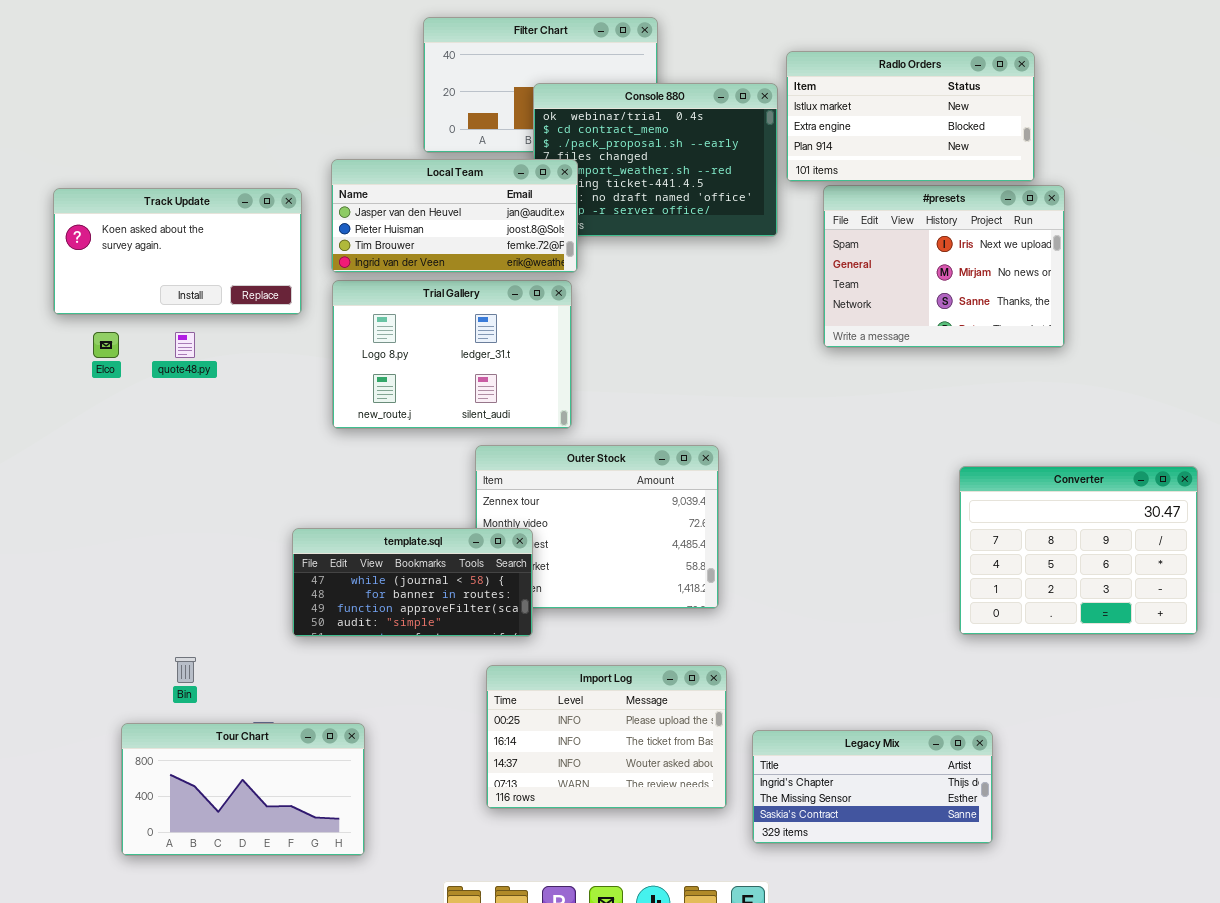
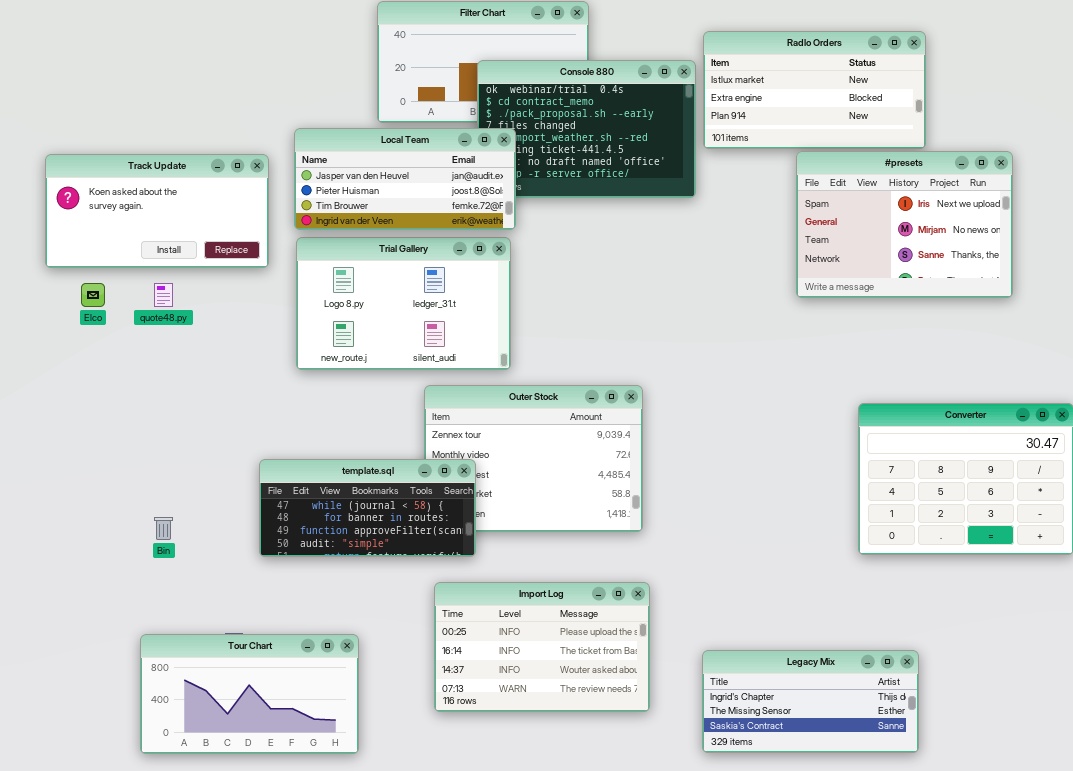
#presets: [823,185,1065,348] -> [796,151,1013,298], moved
Bin: [175,657,196,683] -> [154,517,173,540], moved
Tour Chart: [121,723,365,856] -> [140,634,359,754], moved
Legacy Mix: [752,730,993,844] -> [702,650,919,753], moved

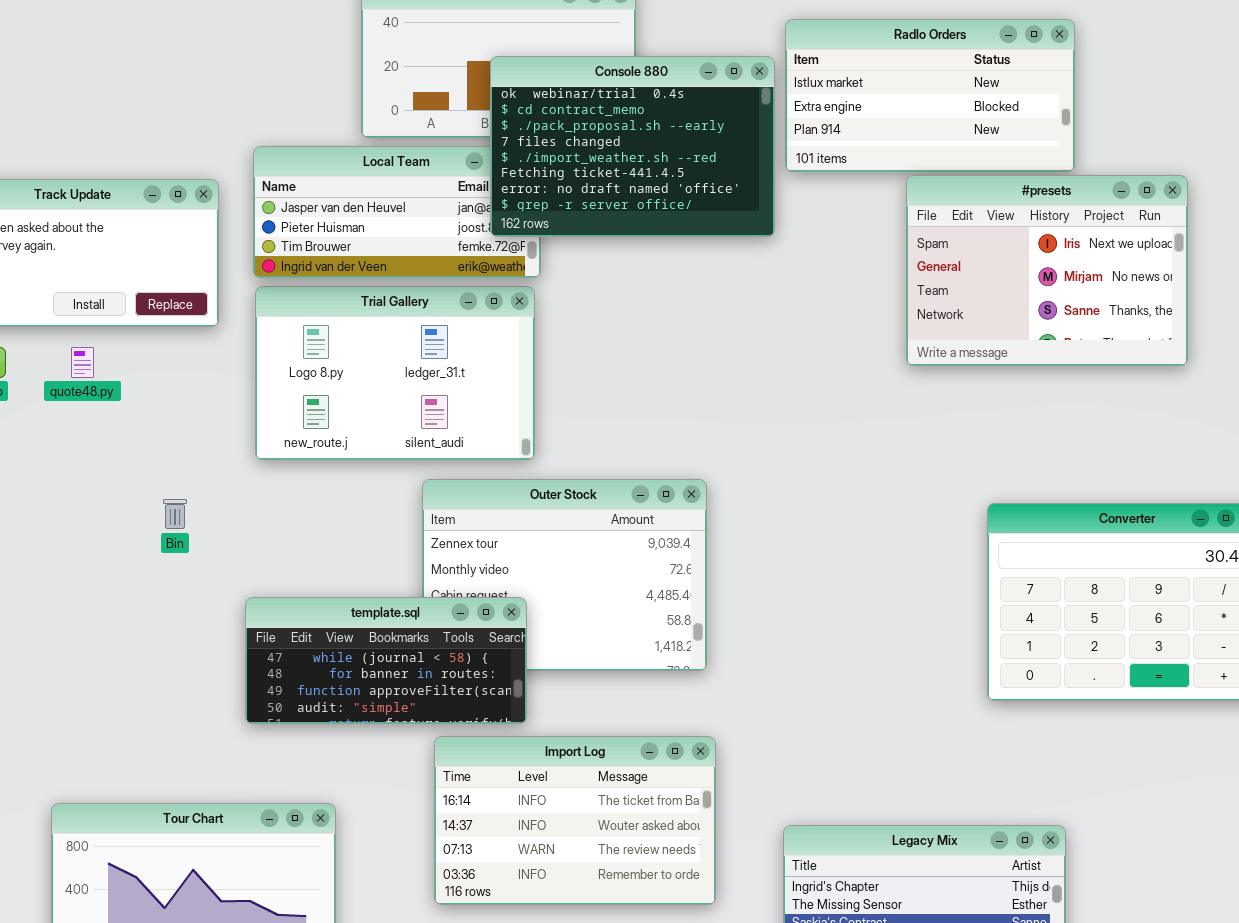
Console 880: [477,60,696,198] -> [490,56,775,237], raised
template.sql: [259,459,476,557] -> [245,597,527,724], moved
Bin: [154,517,173,540] -> [163,499,187,529], moved
Import Log: [434,582,650,712] -> [434,736,716,905], scrolled down 1 row

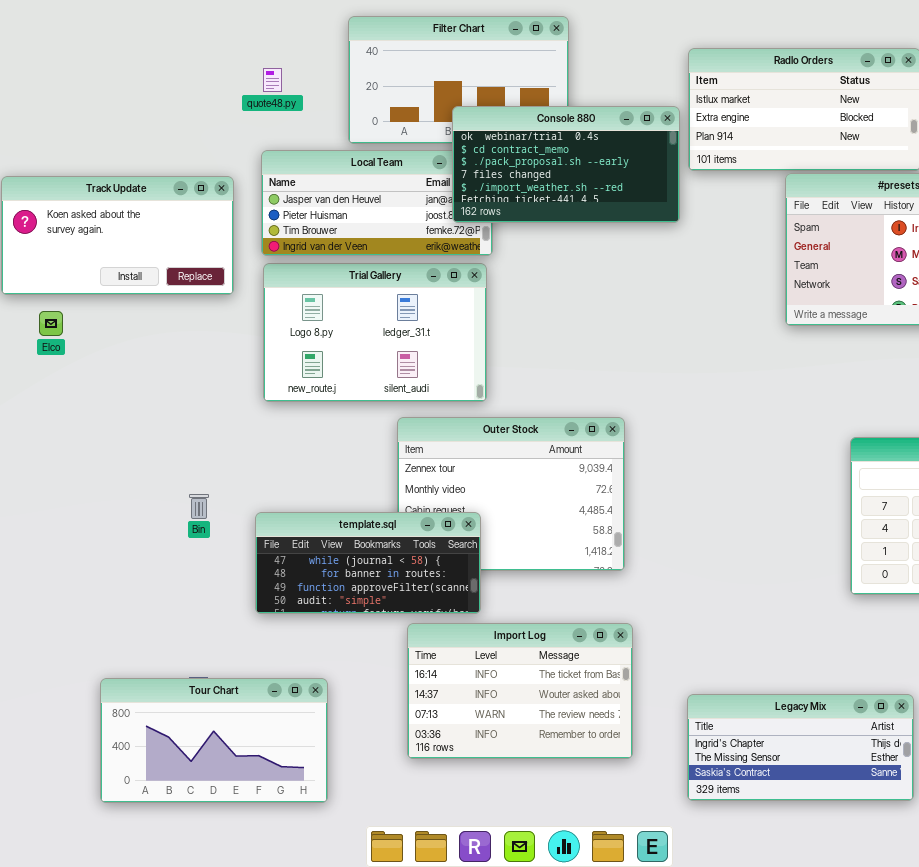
Console 880: [490,56,775,237] -> [452,106,680,223], resized
quote48.py: [71,347,94,378] -> [263,68,282,92], moved
Bin: [163,499,187,529] -> [189,494,209,519], moved

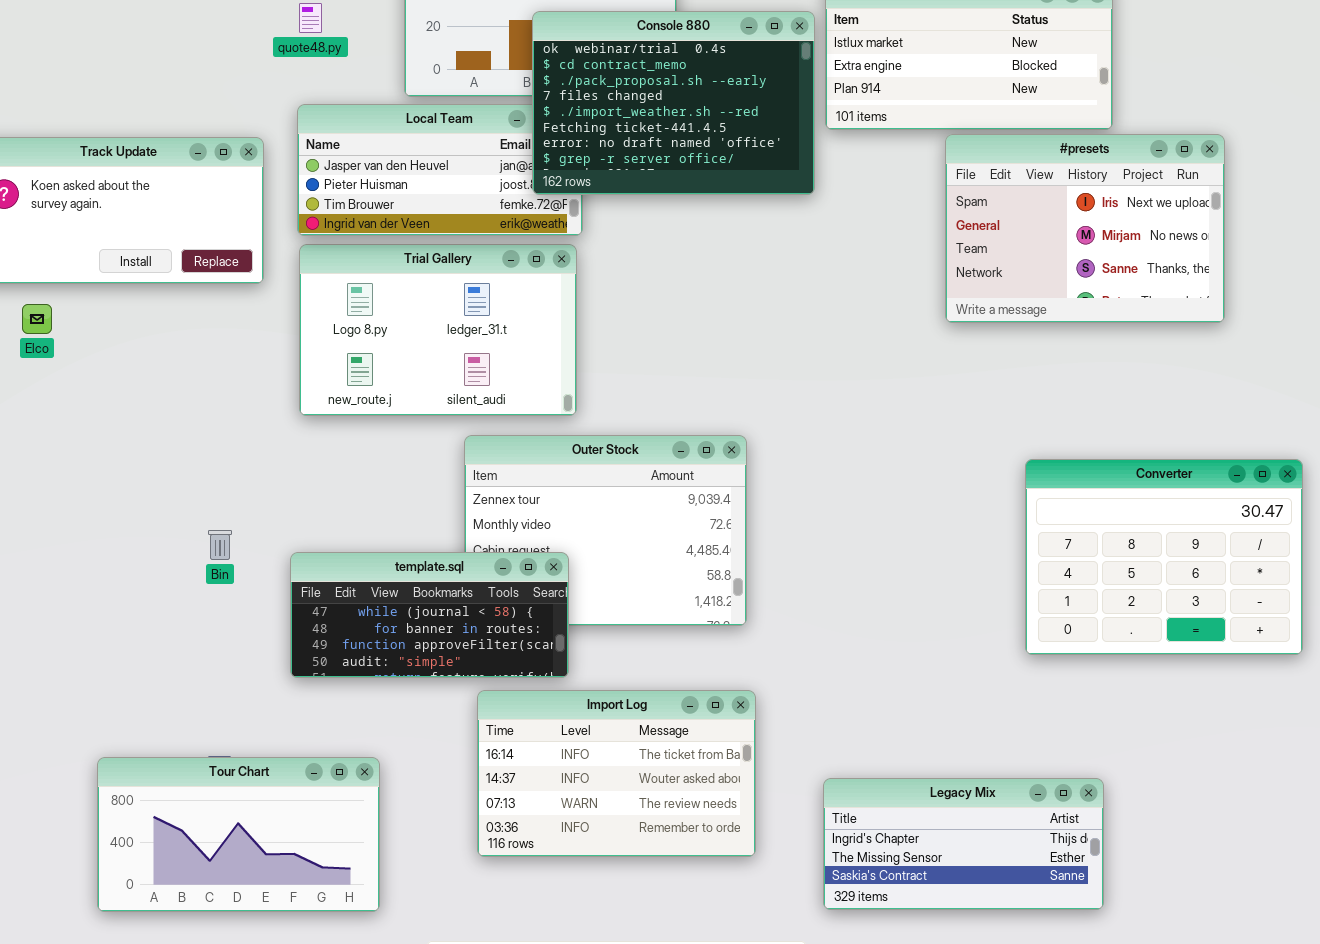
Console 880: [452,106,680,223] -> [532,11,815,195], resized

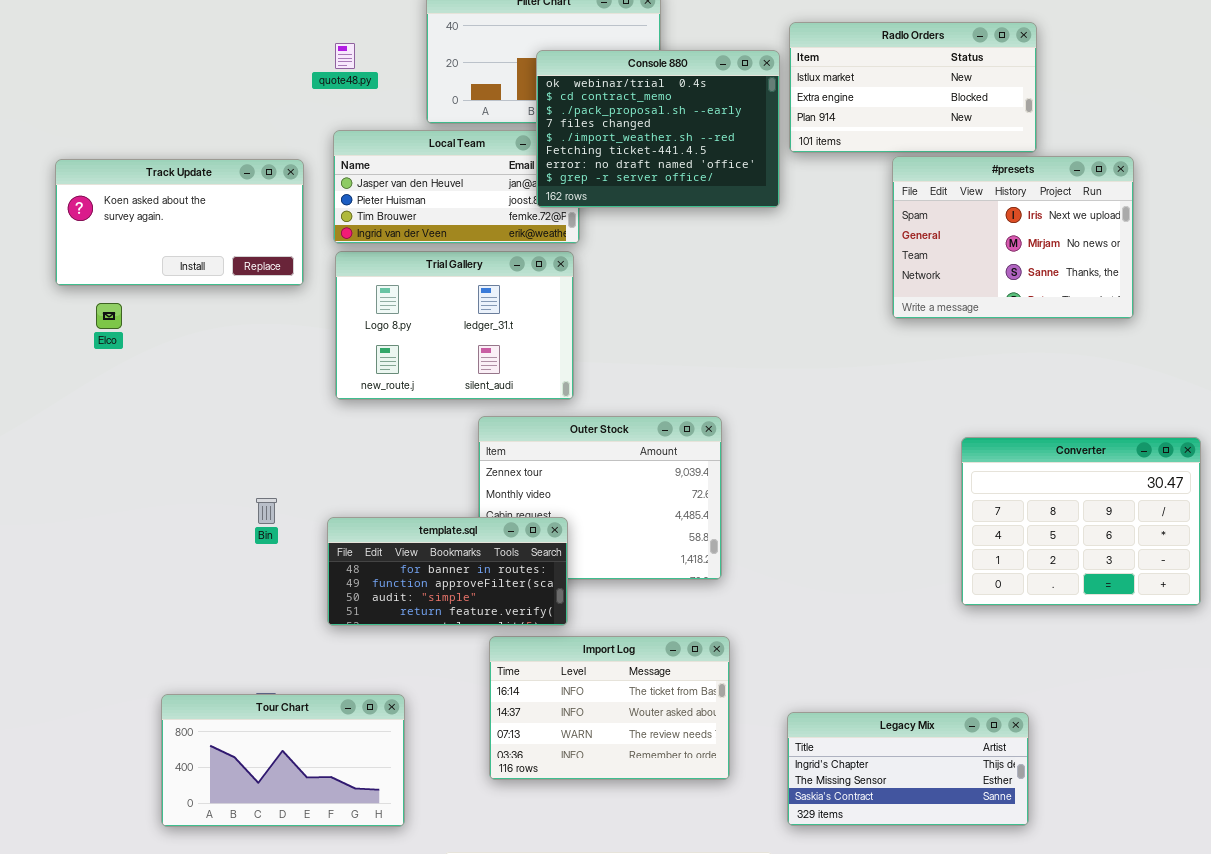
template.sql: [290,552,569,678] -> [327,517,568,626], scrolled down 1 row

